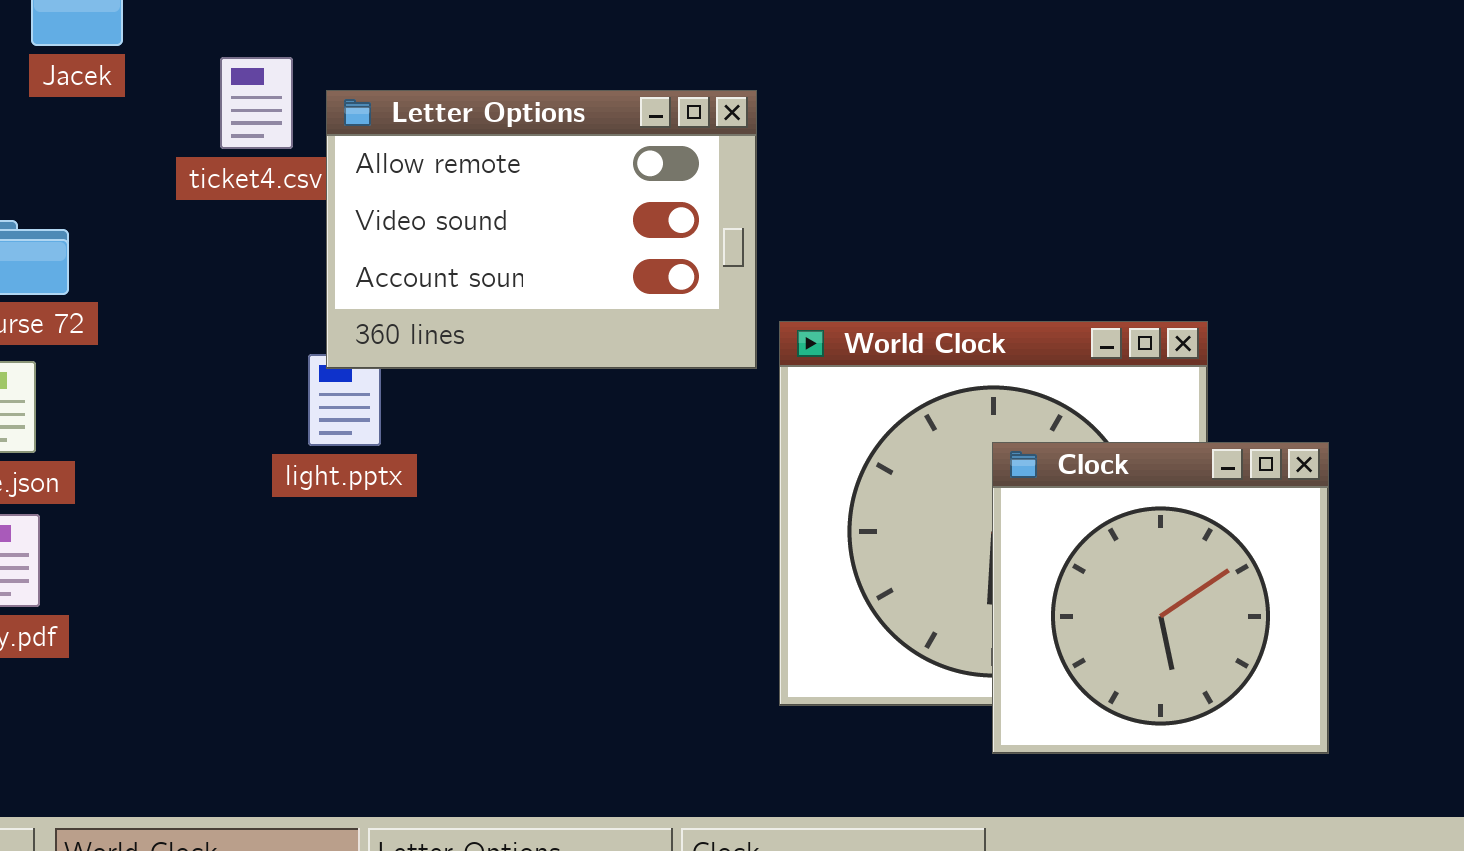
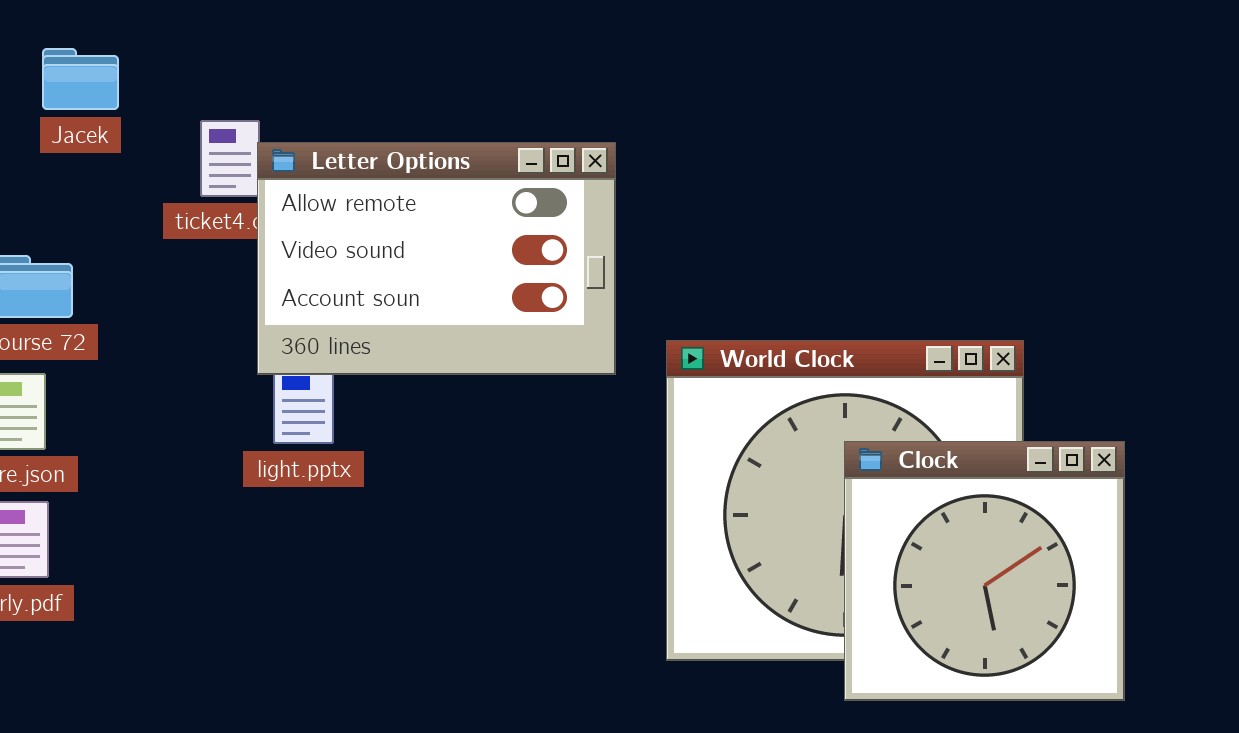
Letter Options: [326,90,757,369] -> [257,142,616,375], moved

